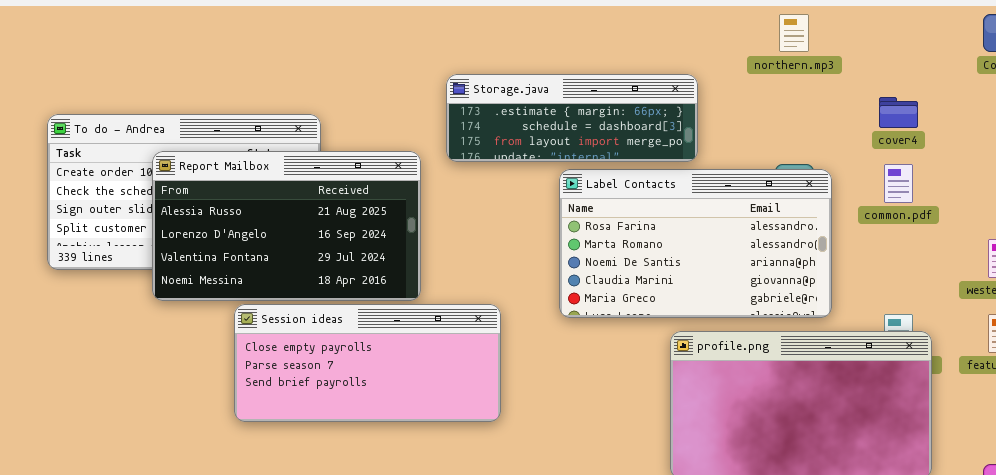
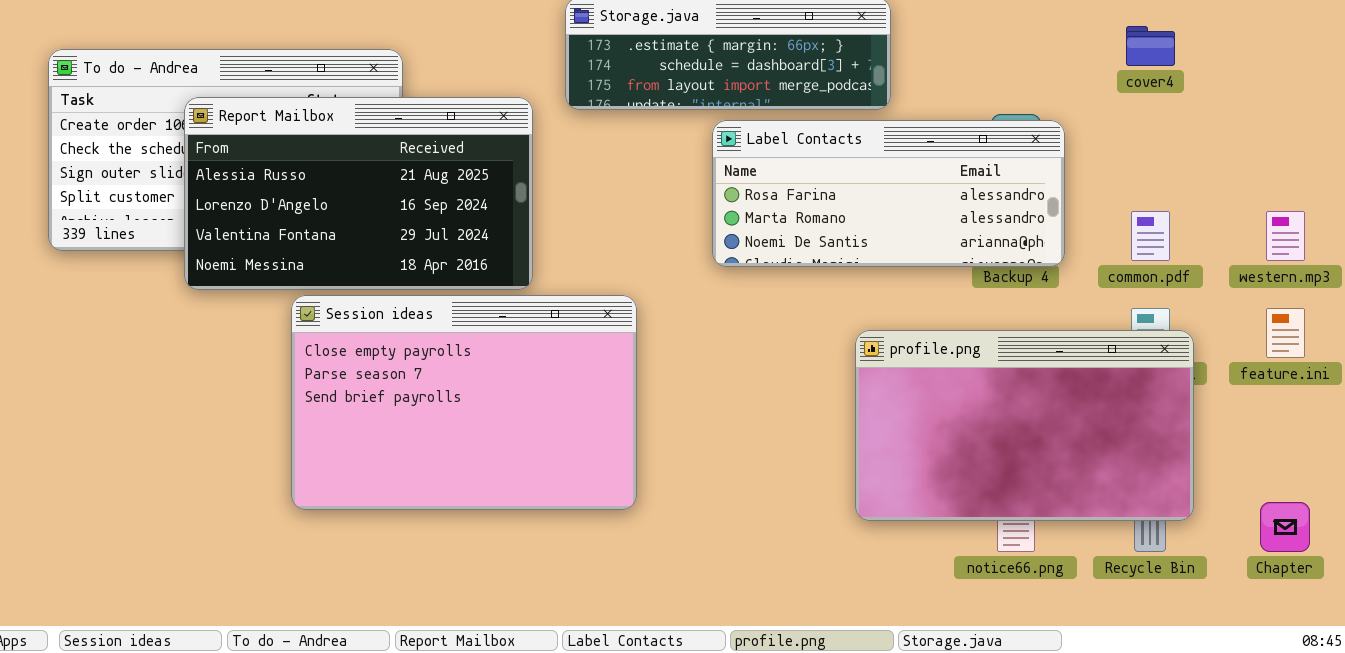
common.pdf: [884,164,913,203] -> [1131,211,1170,261], moved
Label Contacts: [559,169,832,318] -> [712,120,1065,267], resized
Session ideas: [234,304,501,422] -> [291,295,637,510], resized

